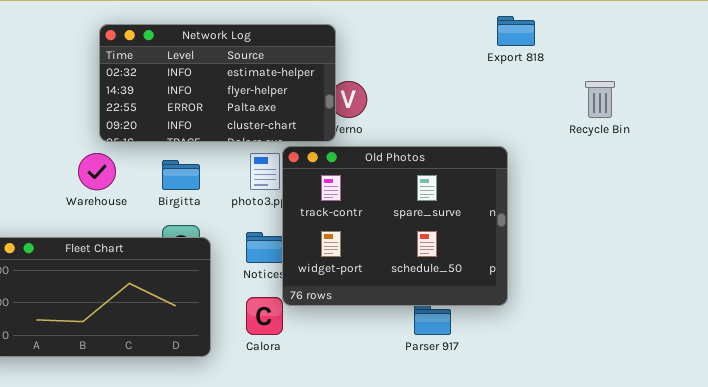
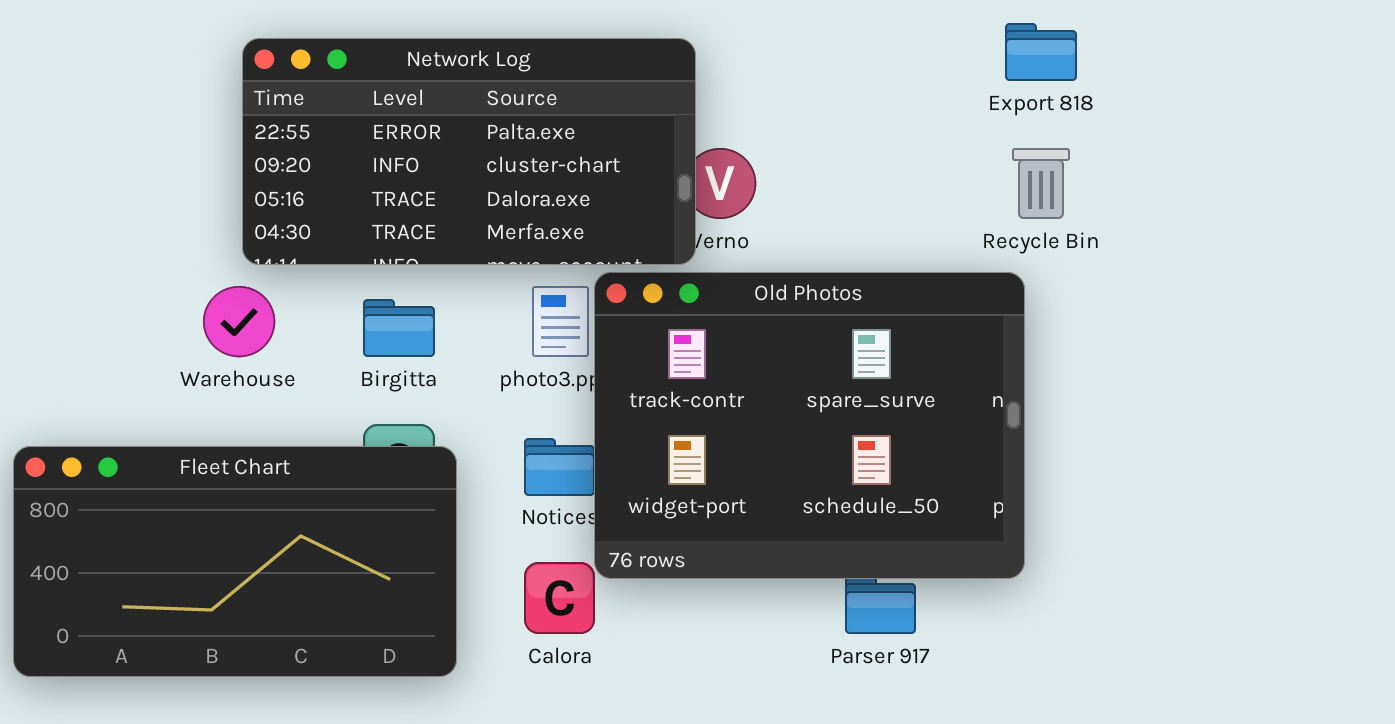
Network Log: [99,24,336,142] -> [242,38,696,265], scrolled down 2 rows
Recycle Bin: [585,81,615,118] -> [1012,148,1070,219], moved

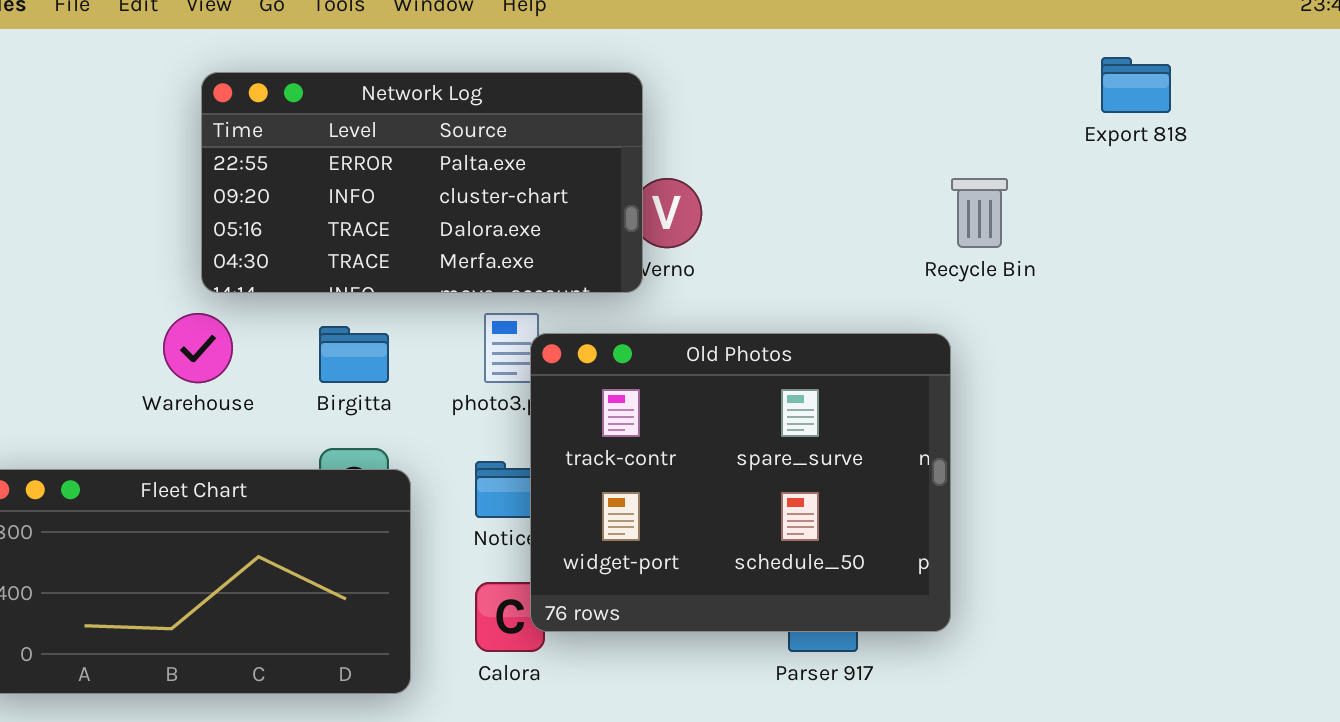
Export 818: [1005,23,1077,81] -> [1101,57,1171,113], moved
Old Photos: [594,272,1025,579] -> [530,333,951,632], moved

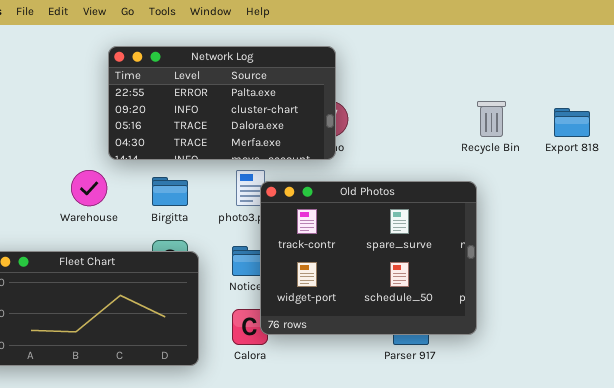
Export 818: [1101,57,1171,113] -> [554,108,590,137], moved
Network Log: [201,72,643,293] -> [108,46,336,160], moved

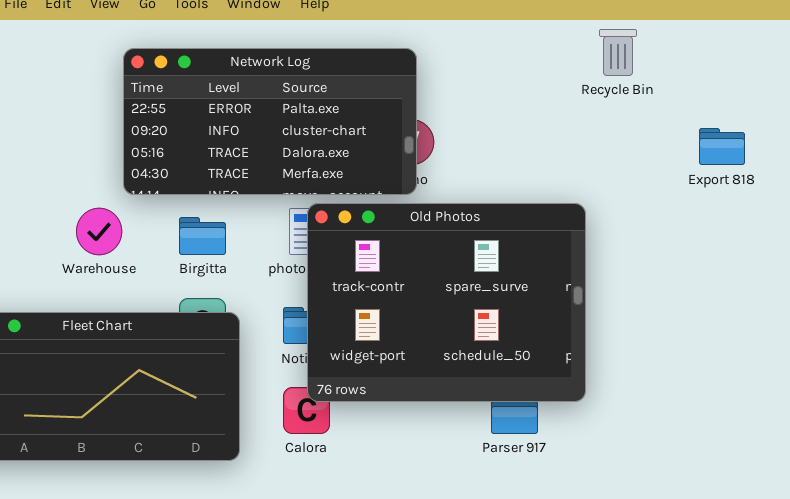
Recycle Bin: [477,101,506,137] -> [599,29,637,76], moved
Old Photos: [260,181,477,335] -> [307,203,586,402], moved

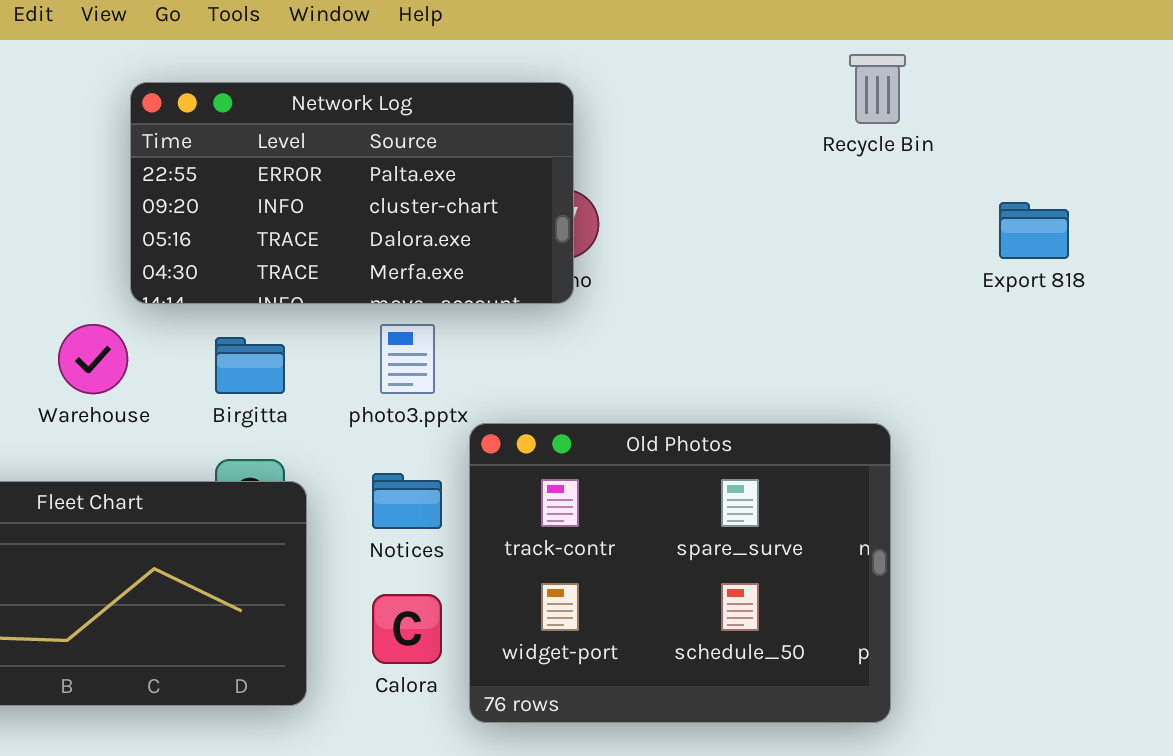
Old Photos: [307,203,586,402] -> [469,423,891,723], moved

